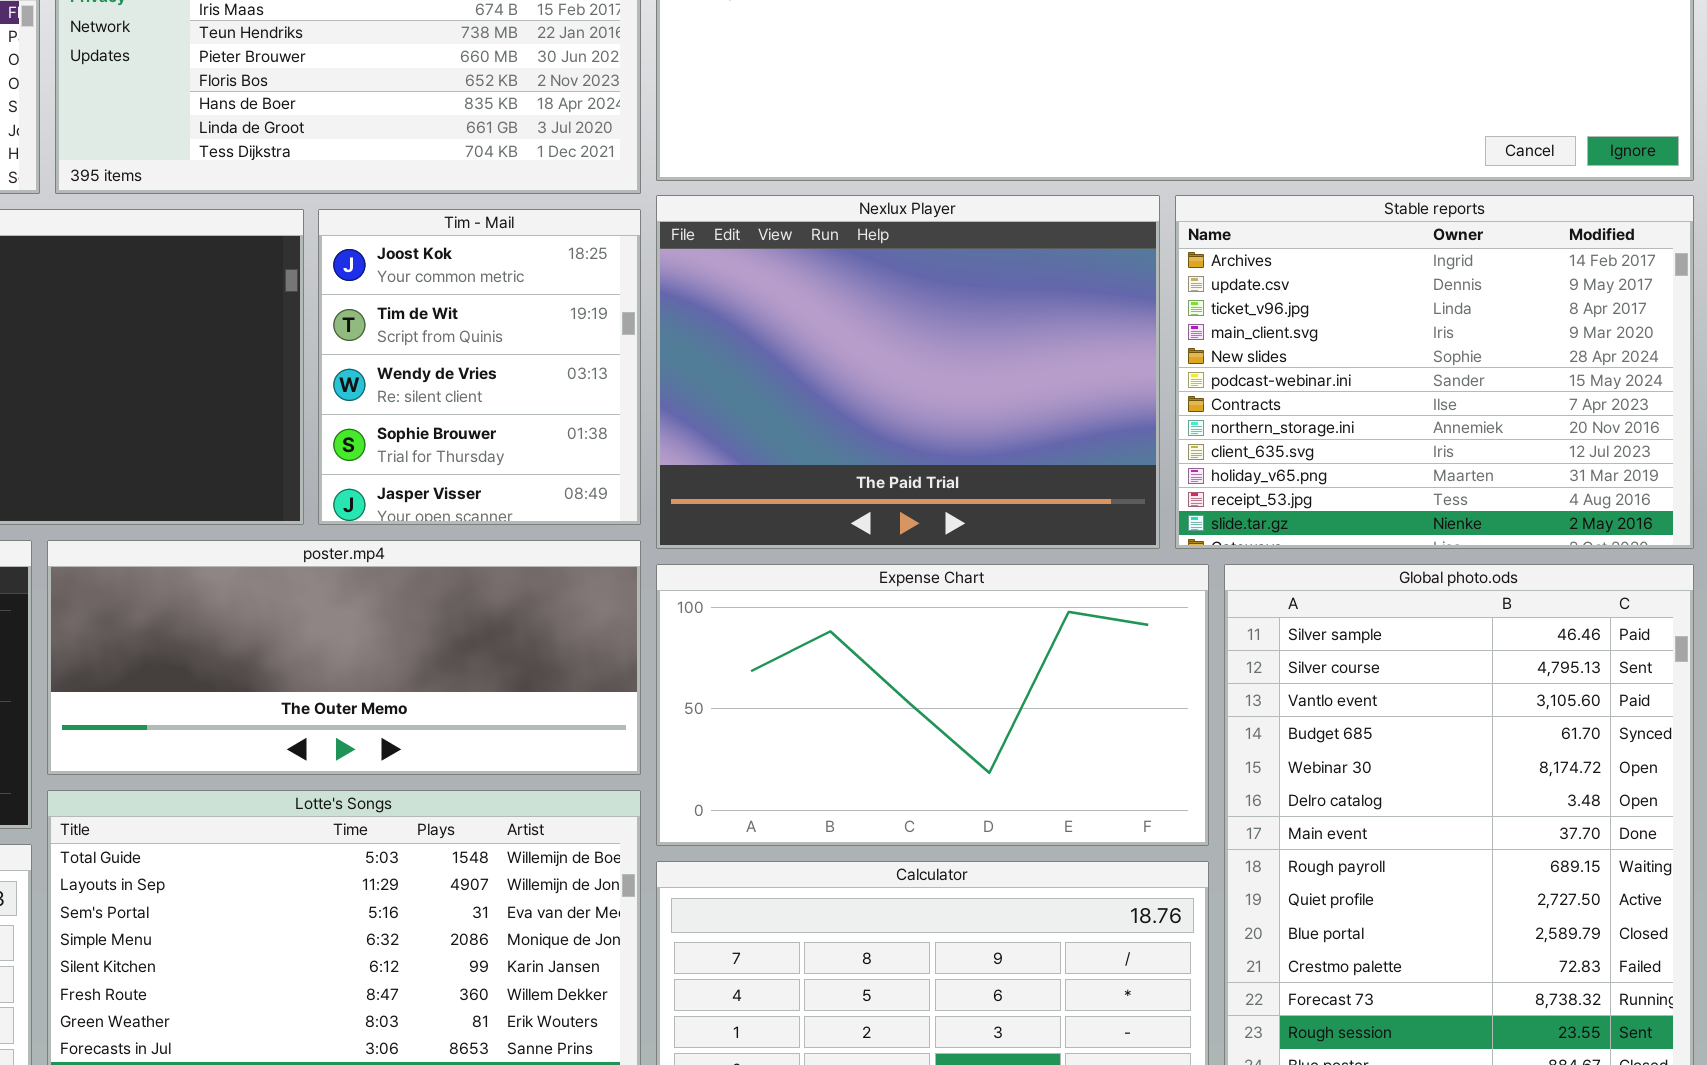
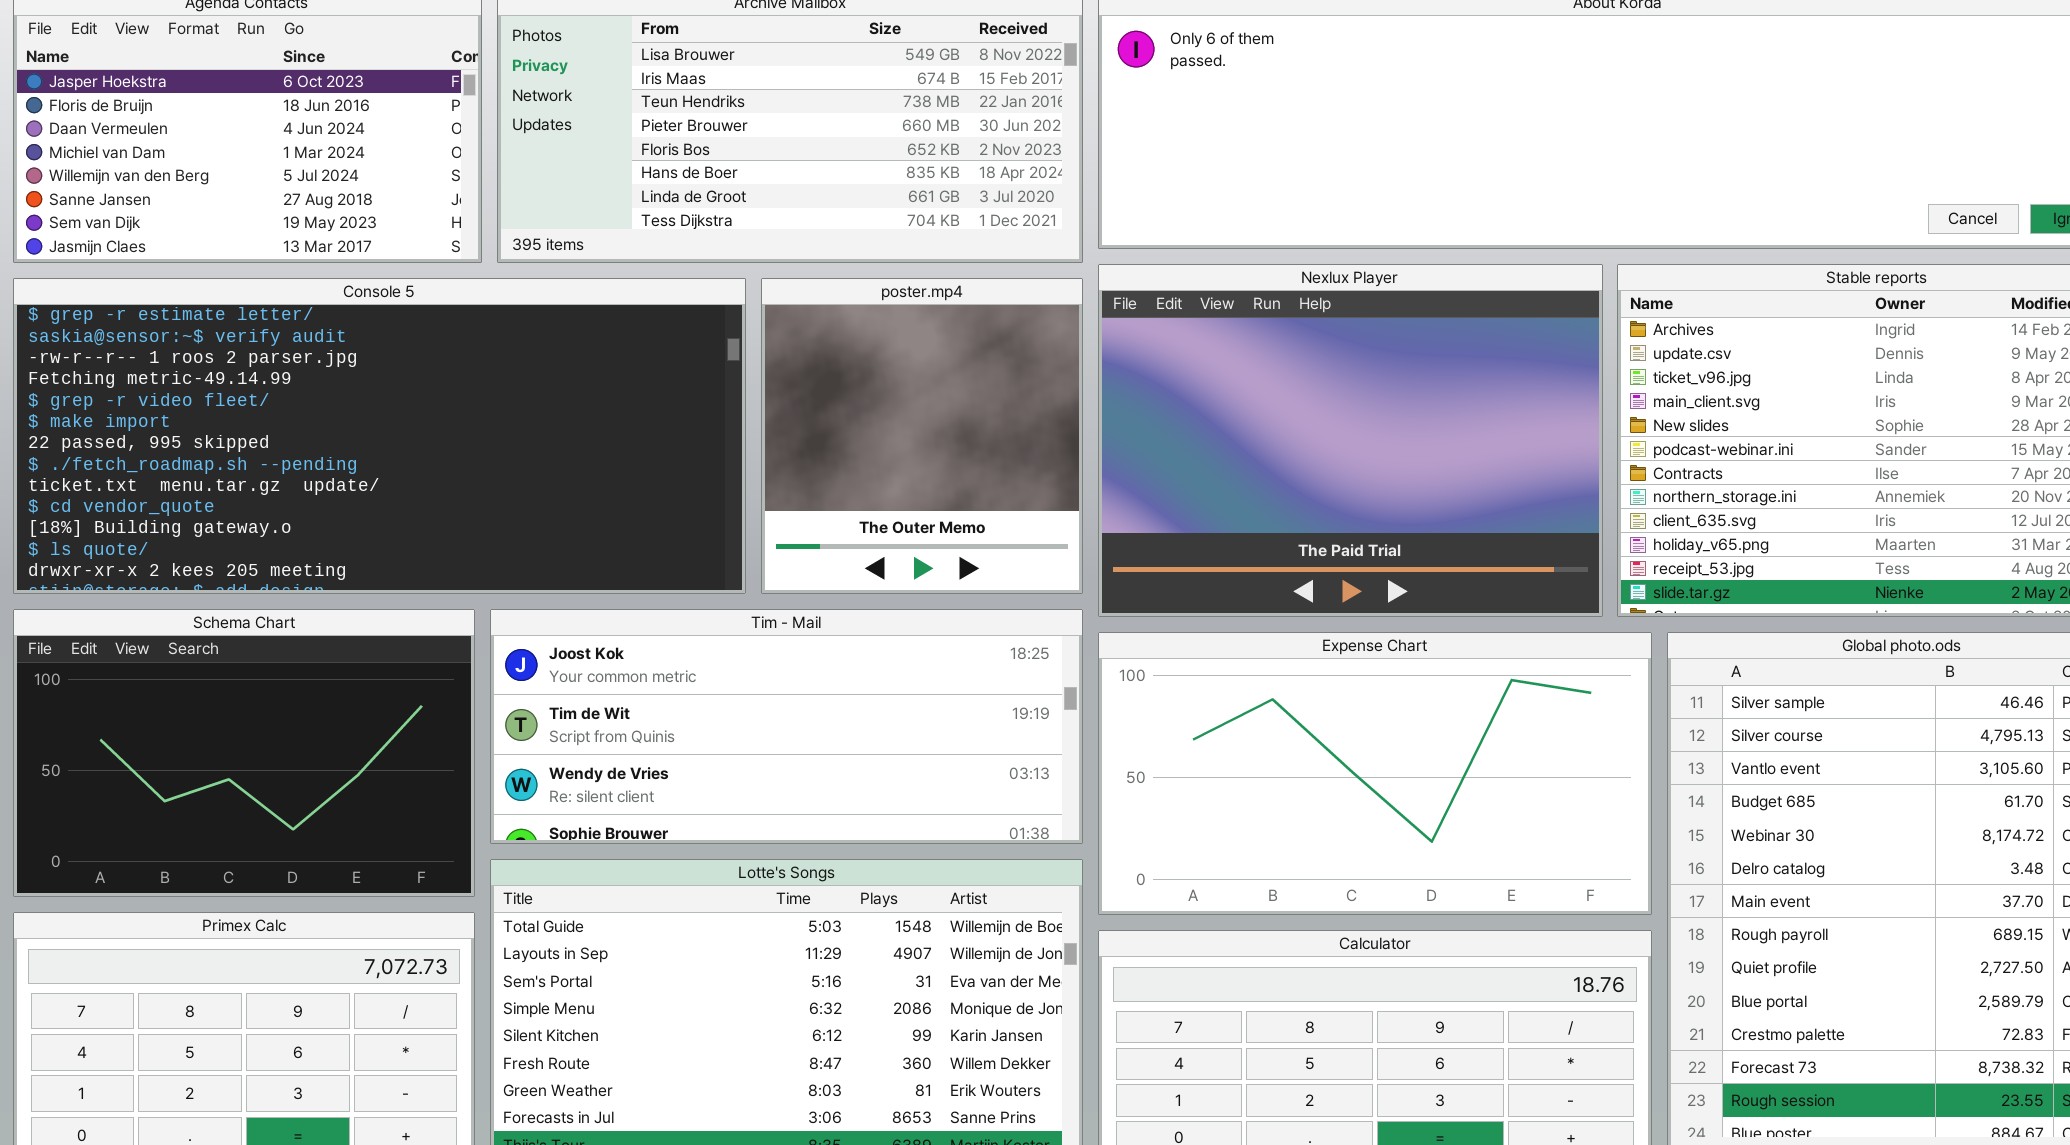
Tim - Mail: [318,209,641,525] -> [490,609,1083,844], moved, resized
poster.mp4: [47,540,641,775] -> [761,278,1083,594], moved, resized

